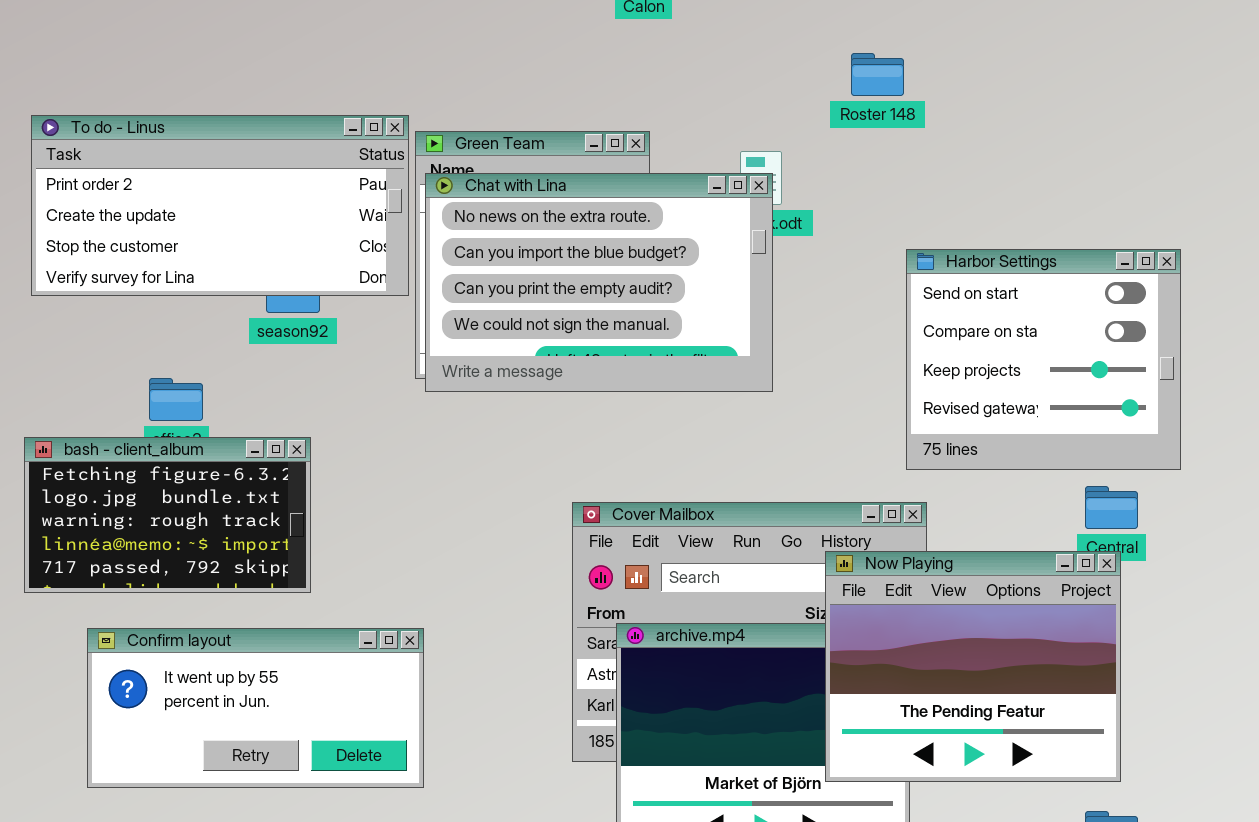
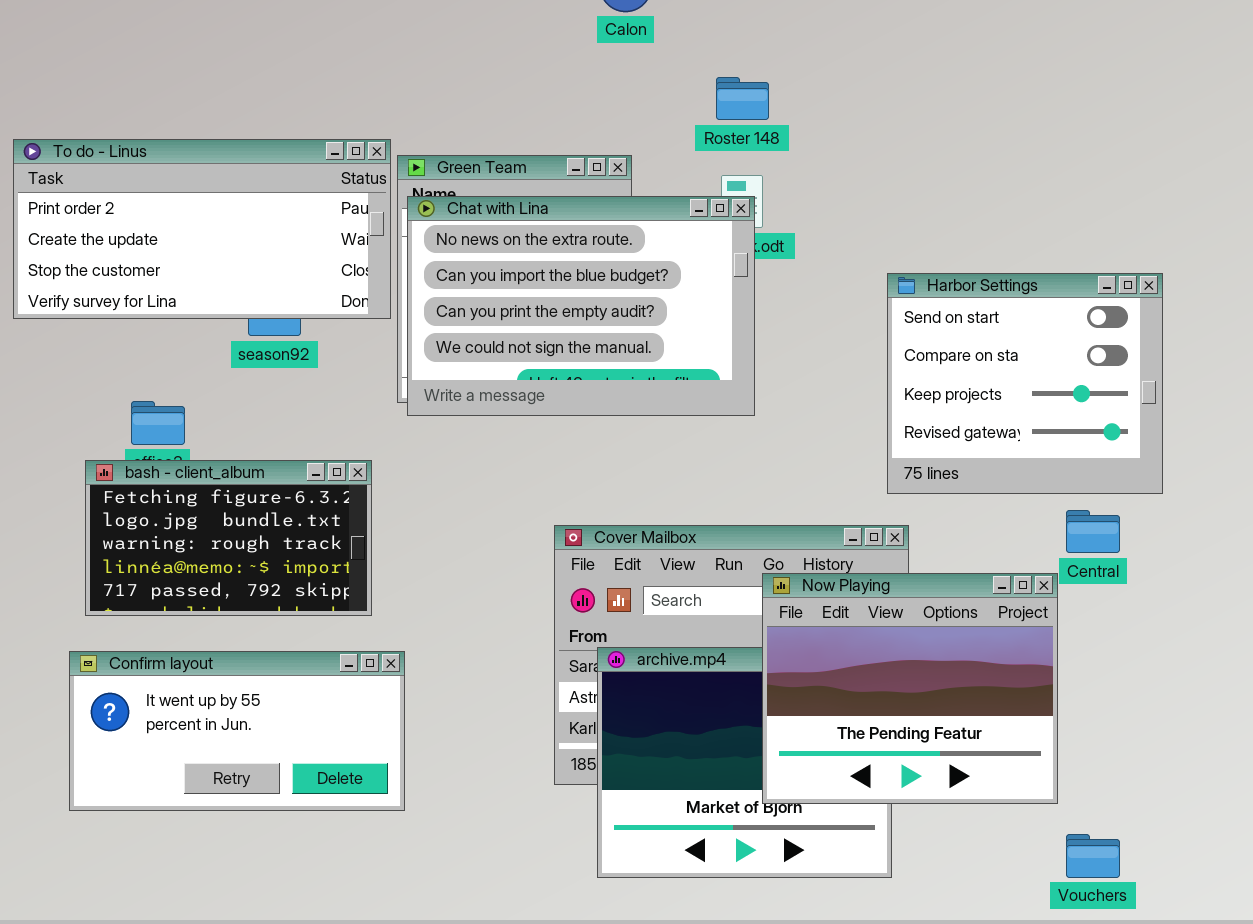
Roster 148: [851,53,904,96] -> [716,77,769,120], moved
bash - client_album: [24,437,311,593] -> [85,460,372,616], moved
Now Playing: [825,551,1121,782] -> [762,573,1058,804], moved

